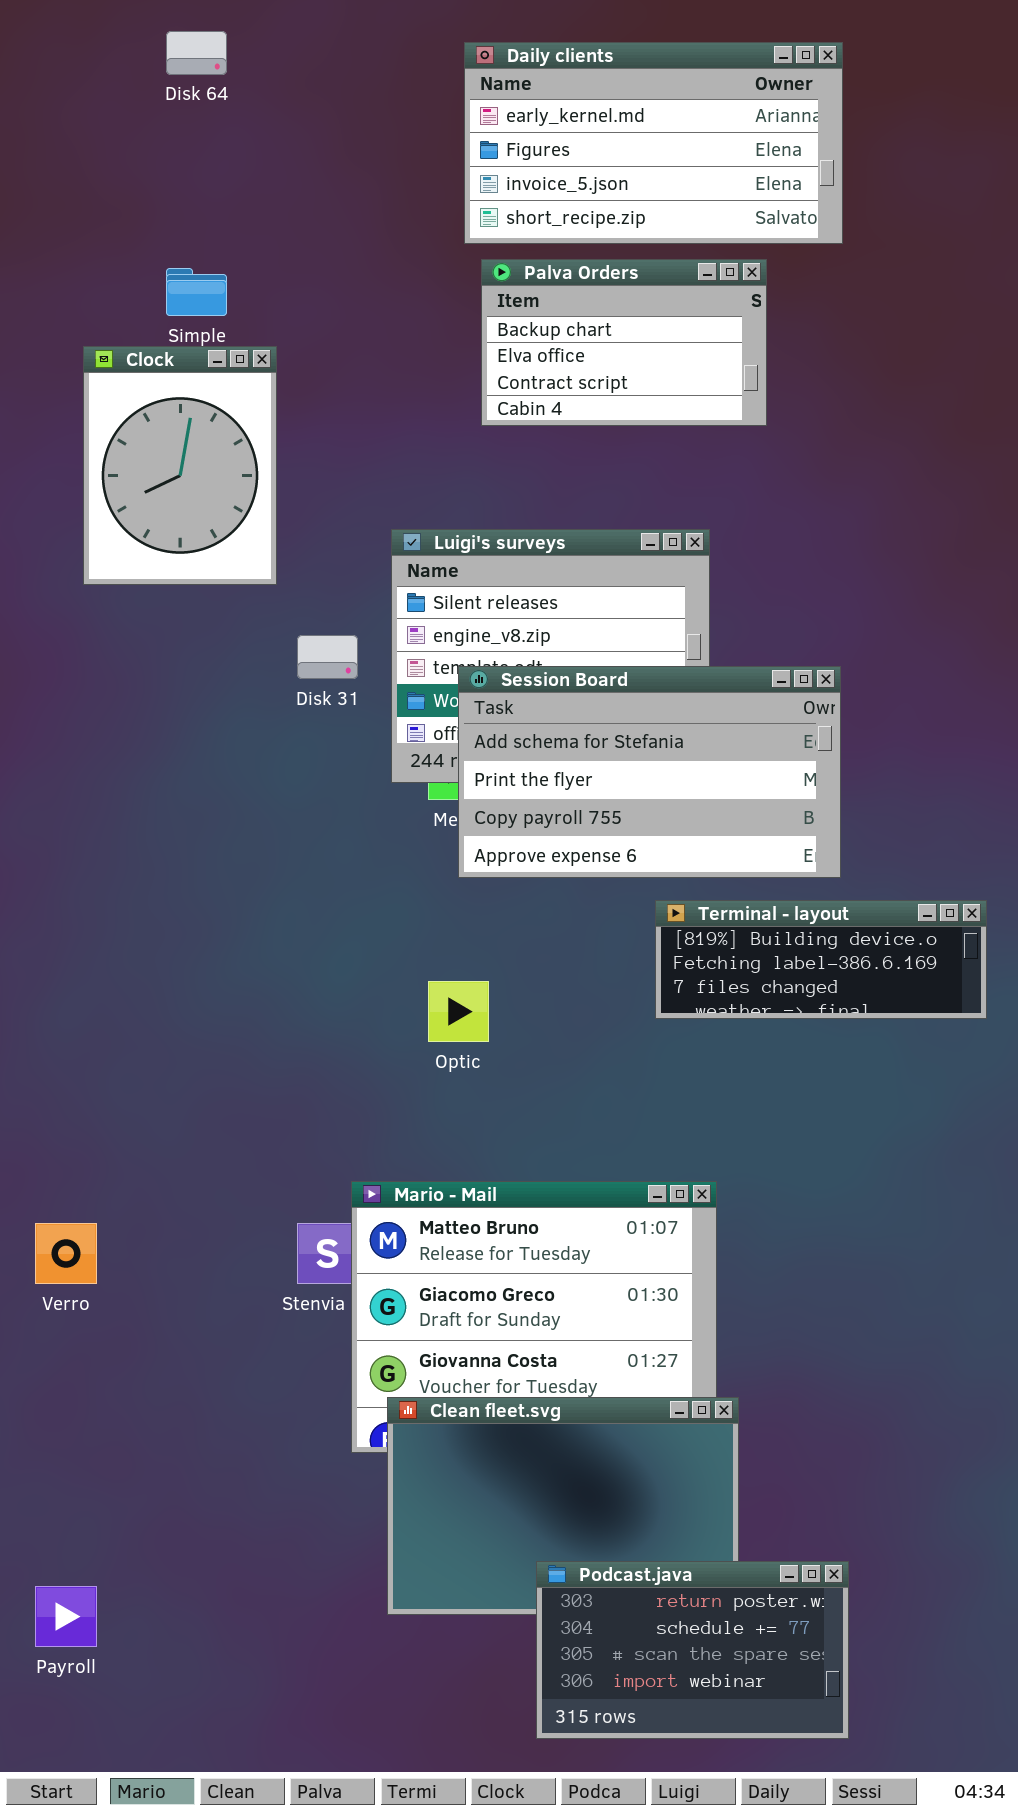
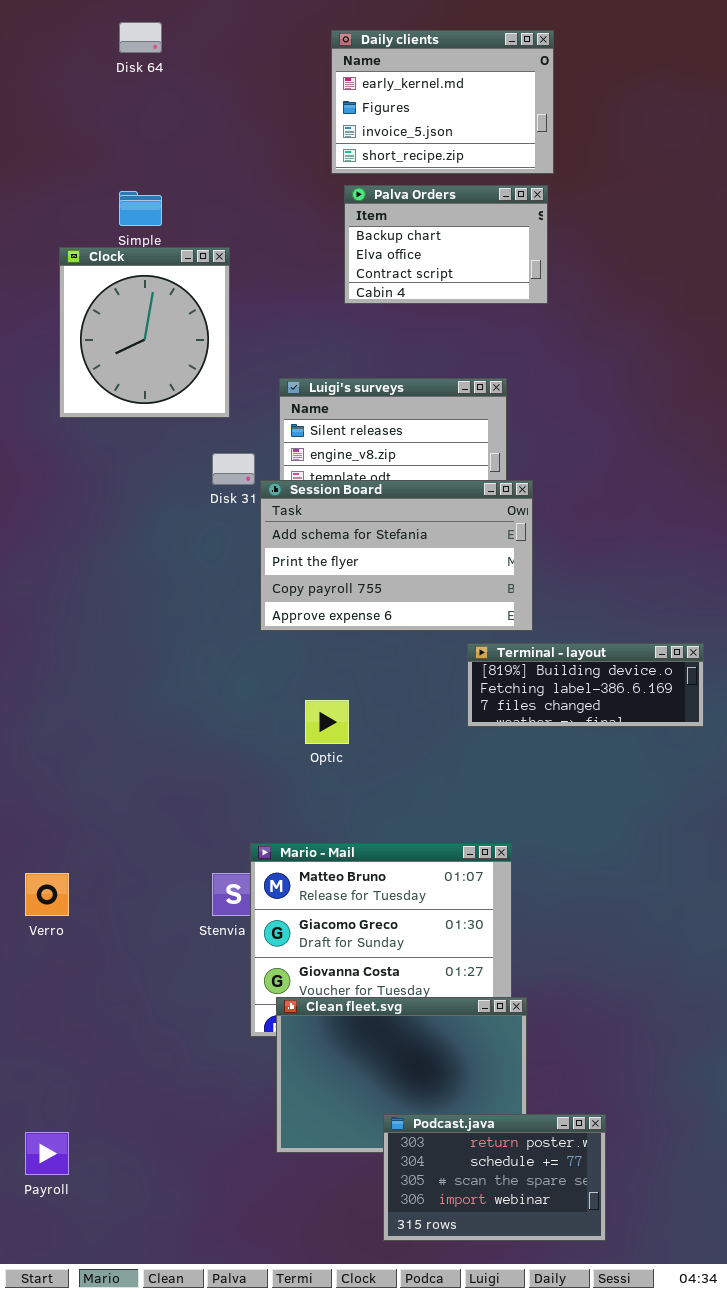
Daily clients: [464,42,843,244] -> [331,30,554,174], resized
Clock: [83,346,277,585] -> [59,247,230,418], resized
Session Board: [458,666,841,878] -> [260,480,533,631], moved

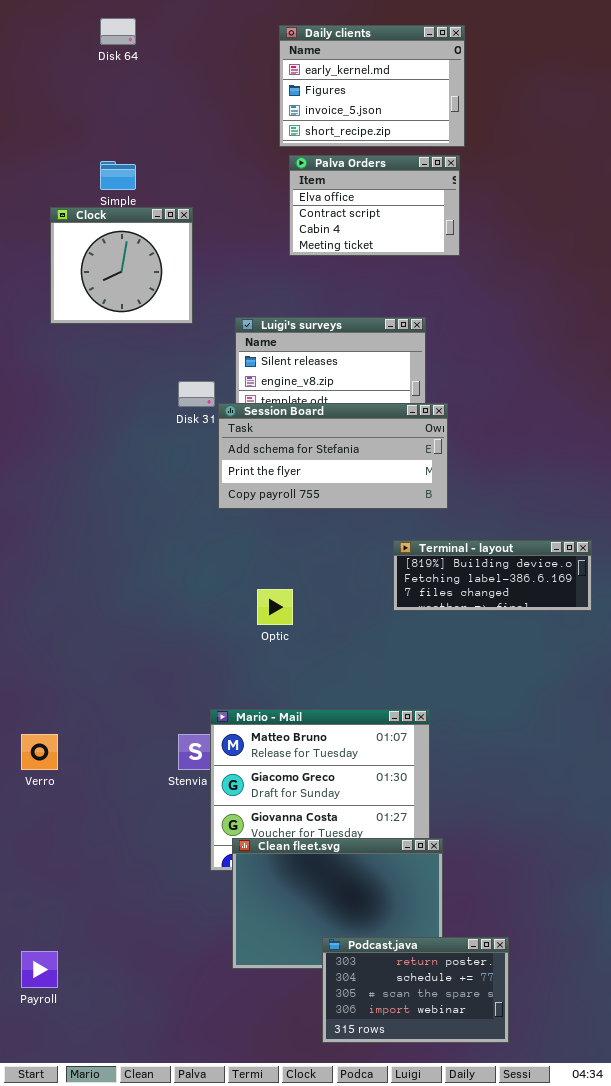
Palva Orders: [344,185,548,304] -> [289,155,460,256], scrolled down 1 row
Clock: [59,247,230,418] -> [50,207,193,324], resized
Session Board: [260,480,533,631] -> [218,403,448,509], resized

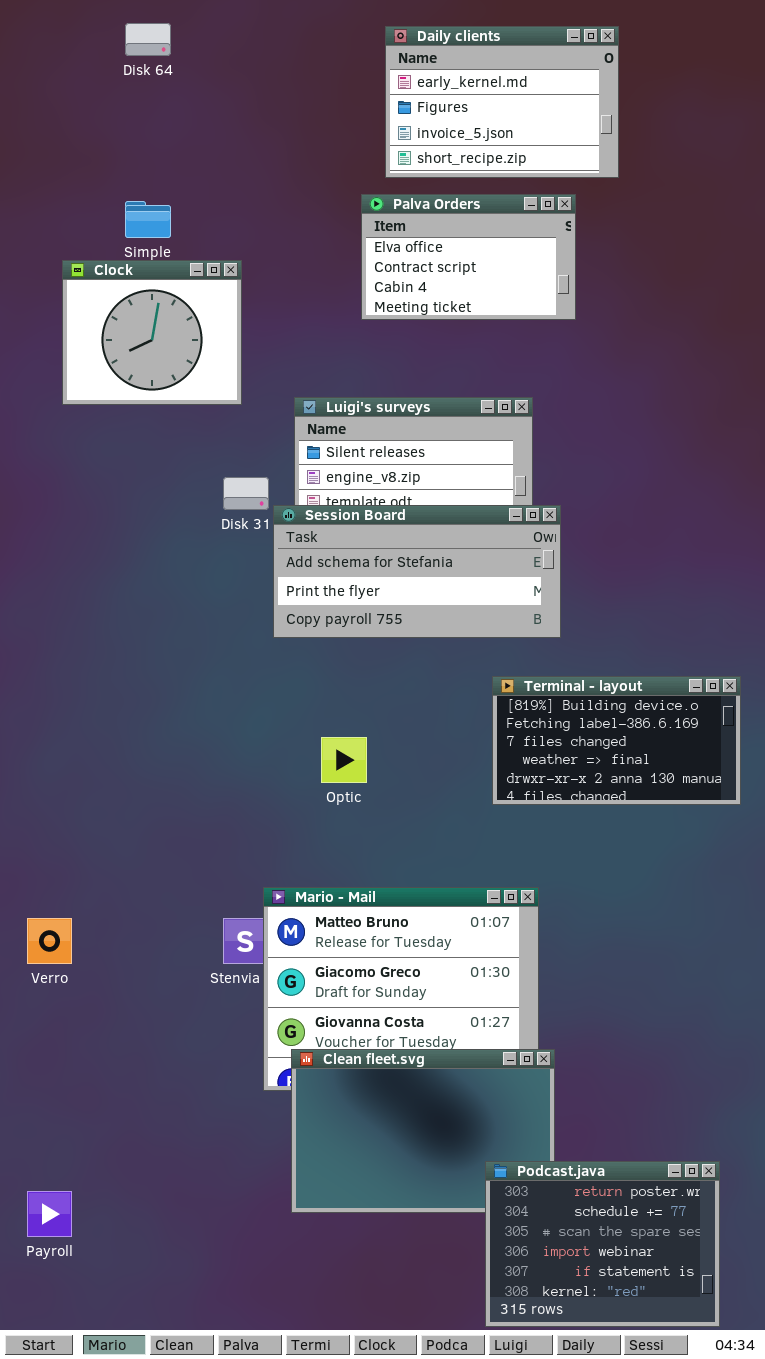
Daily clients: [279,25,465,147] -> [385,26,619,178], moved
Terminal - layout: [393,540,592,611] -> [492,676,741,805], resized
Podcast.java: [322,937,509,1043] -> [485,1161,720,1327], moved, resized

